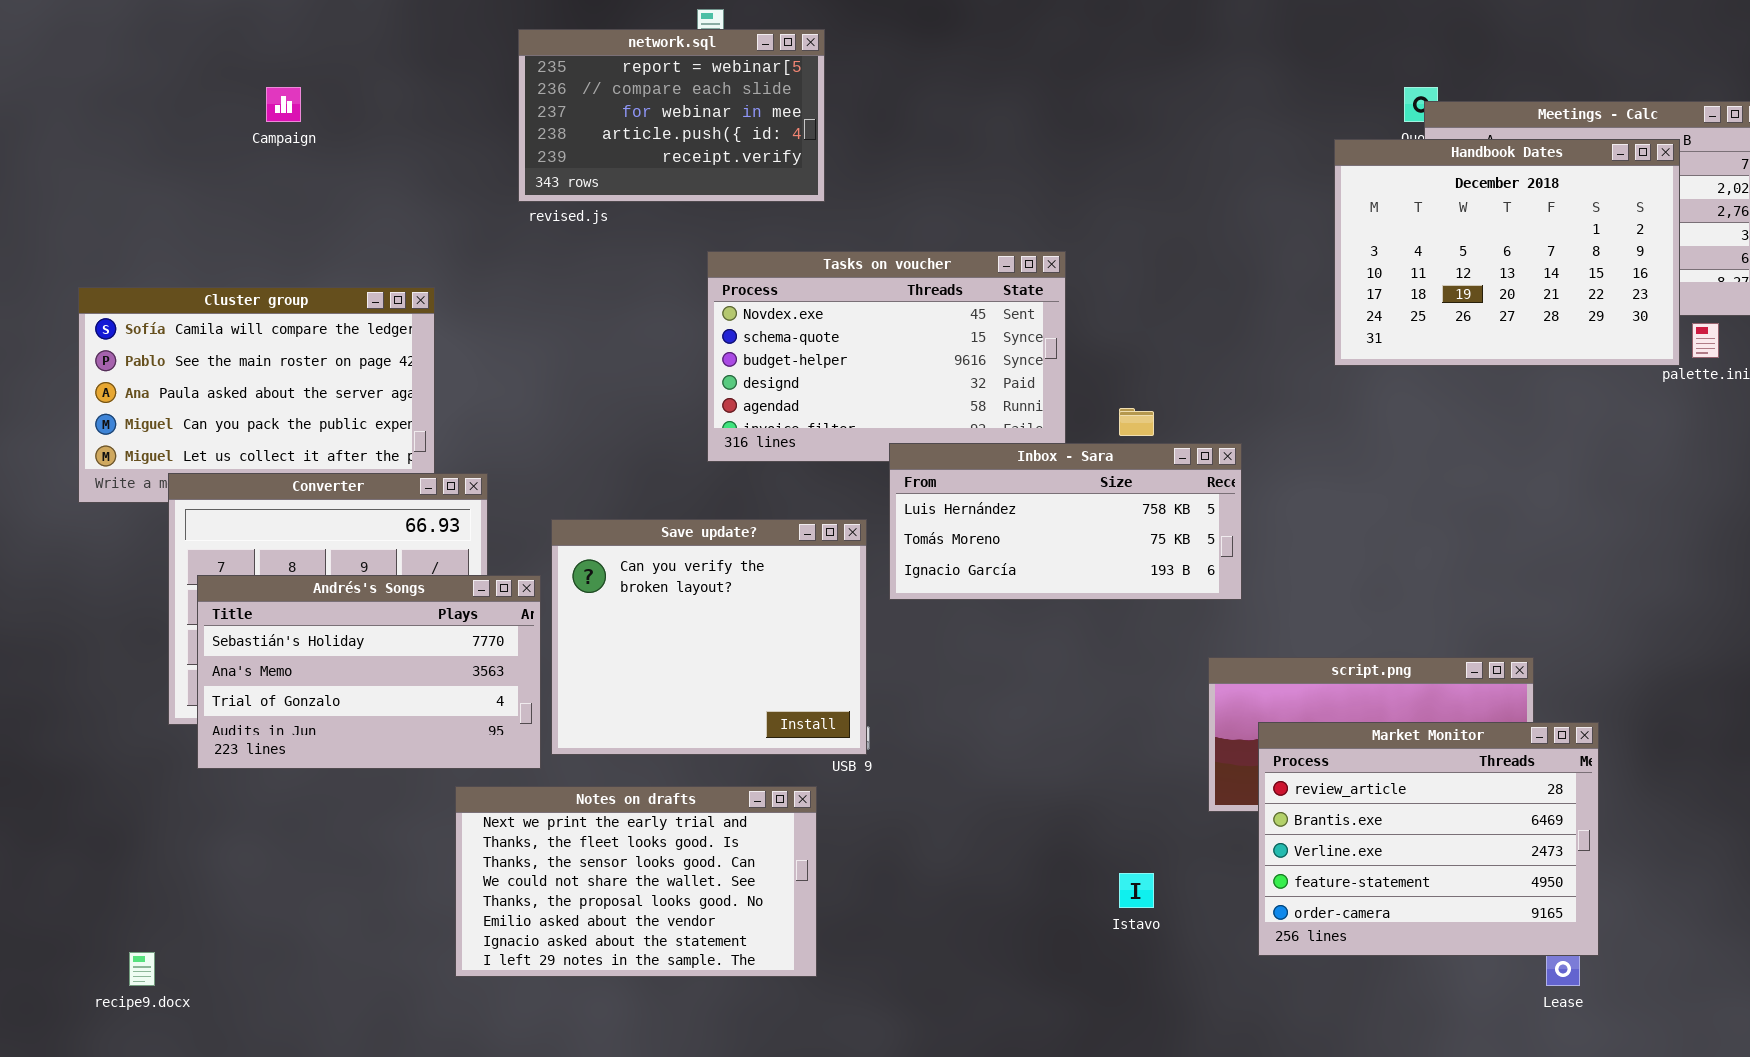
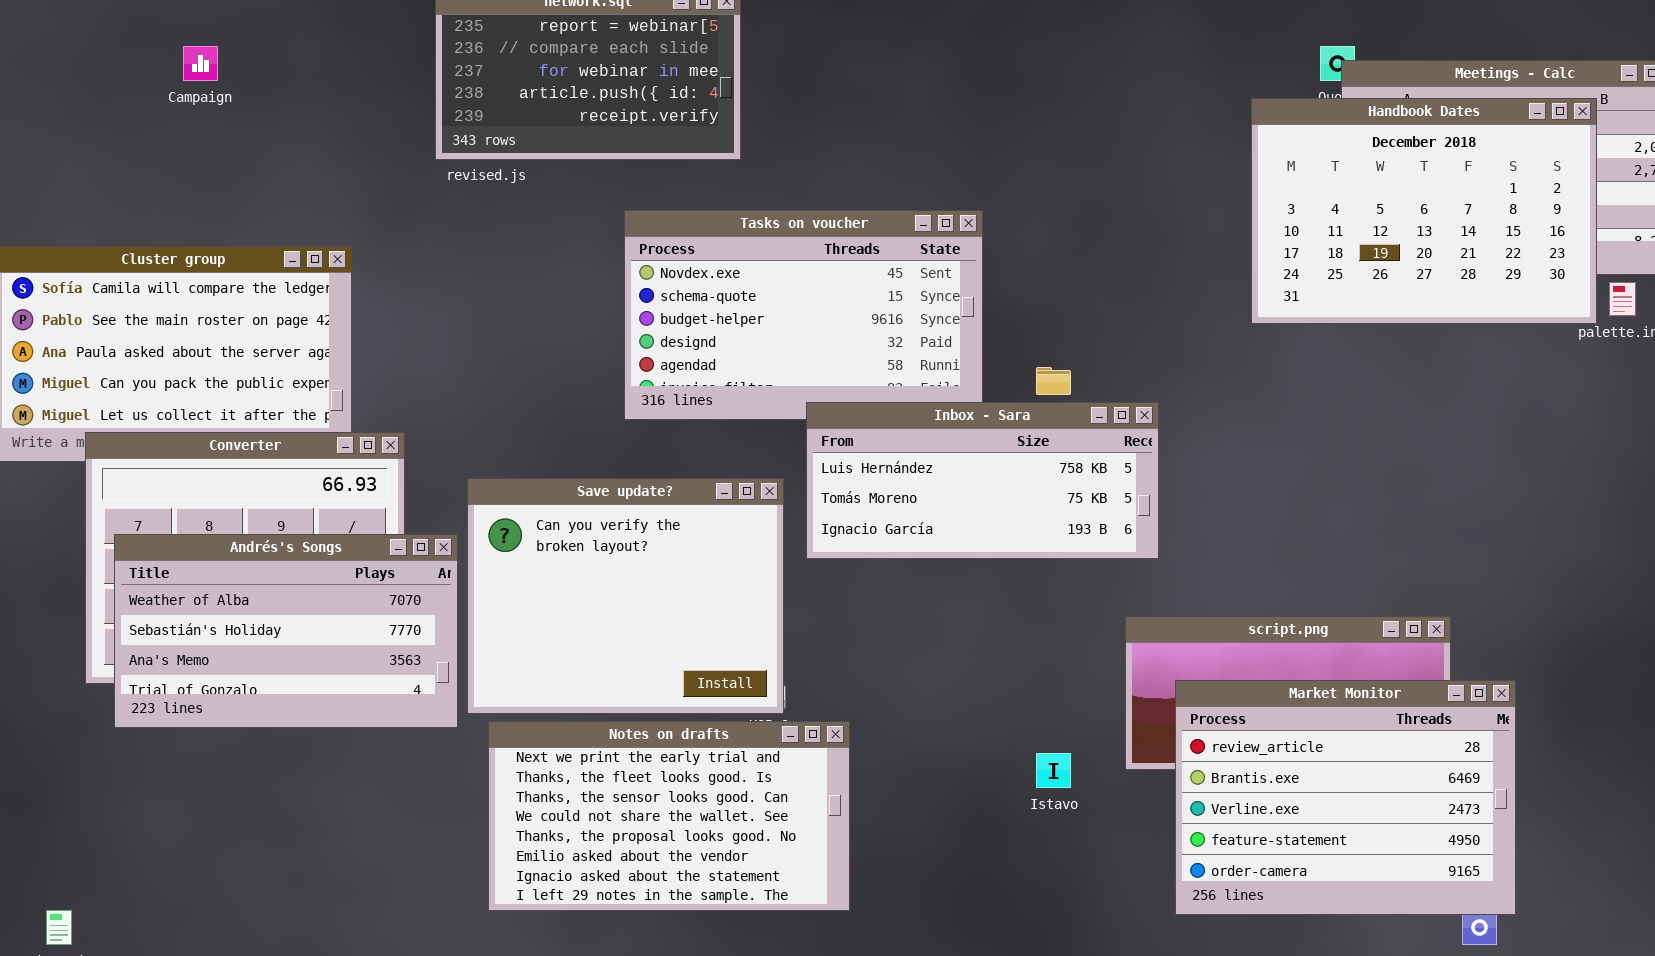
Andrés's Songs: [197,575,541,769] -> [114,534,458,728], scrolled up 1 row
Notes on drafts: [455,786,817,977] -> [488,721,850,911], moved
Istavo: [1119,873,1154,908] -> [1036,753,1071,788], moved

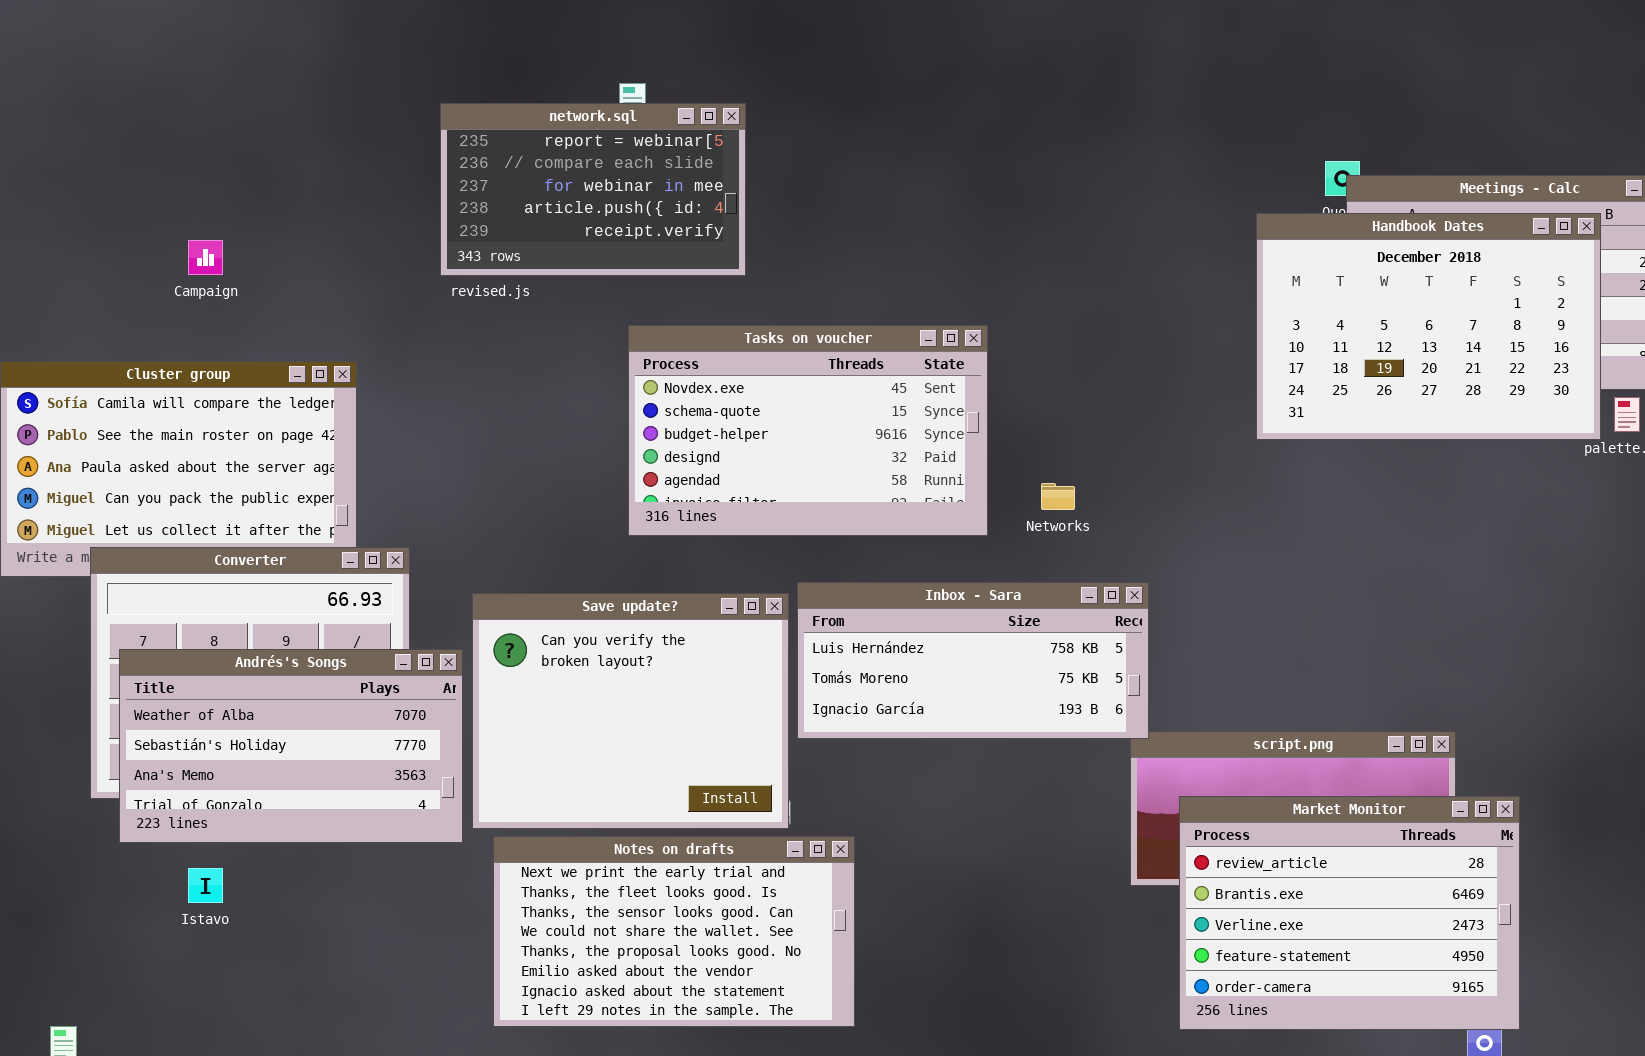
Campaign: [183,46,218,81] -> [188,240,223,275], moved
Inbox - Sara: [806,402,1159,559] -> [797,582,1149,739], moved
Istavo: [1036,753,1071,788] -> [188,868,223,903], moved

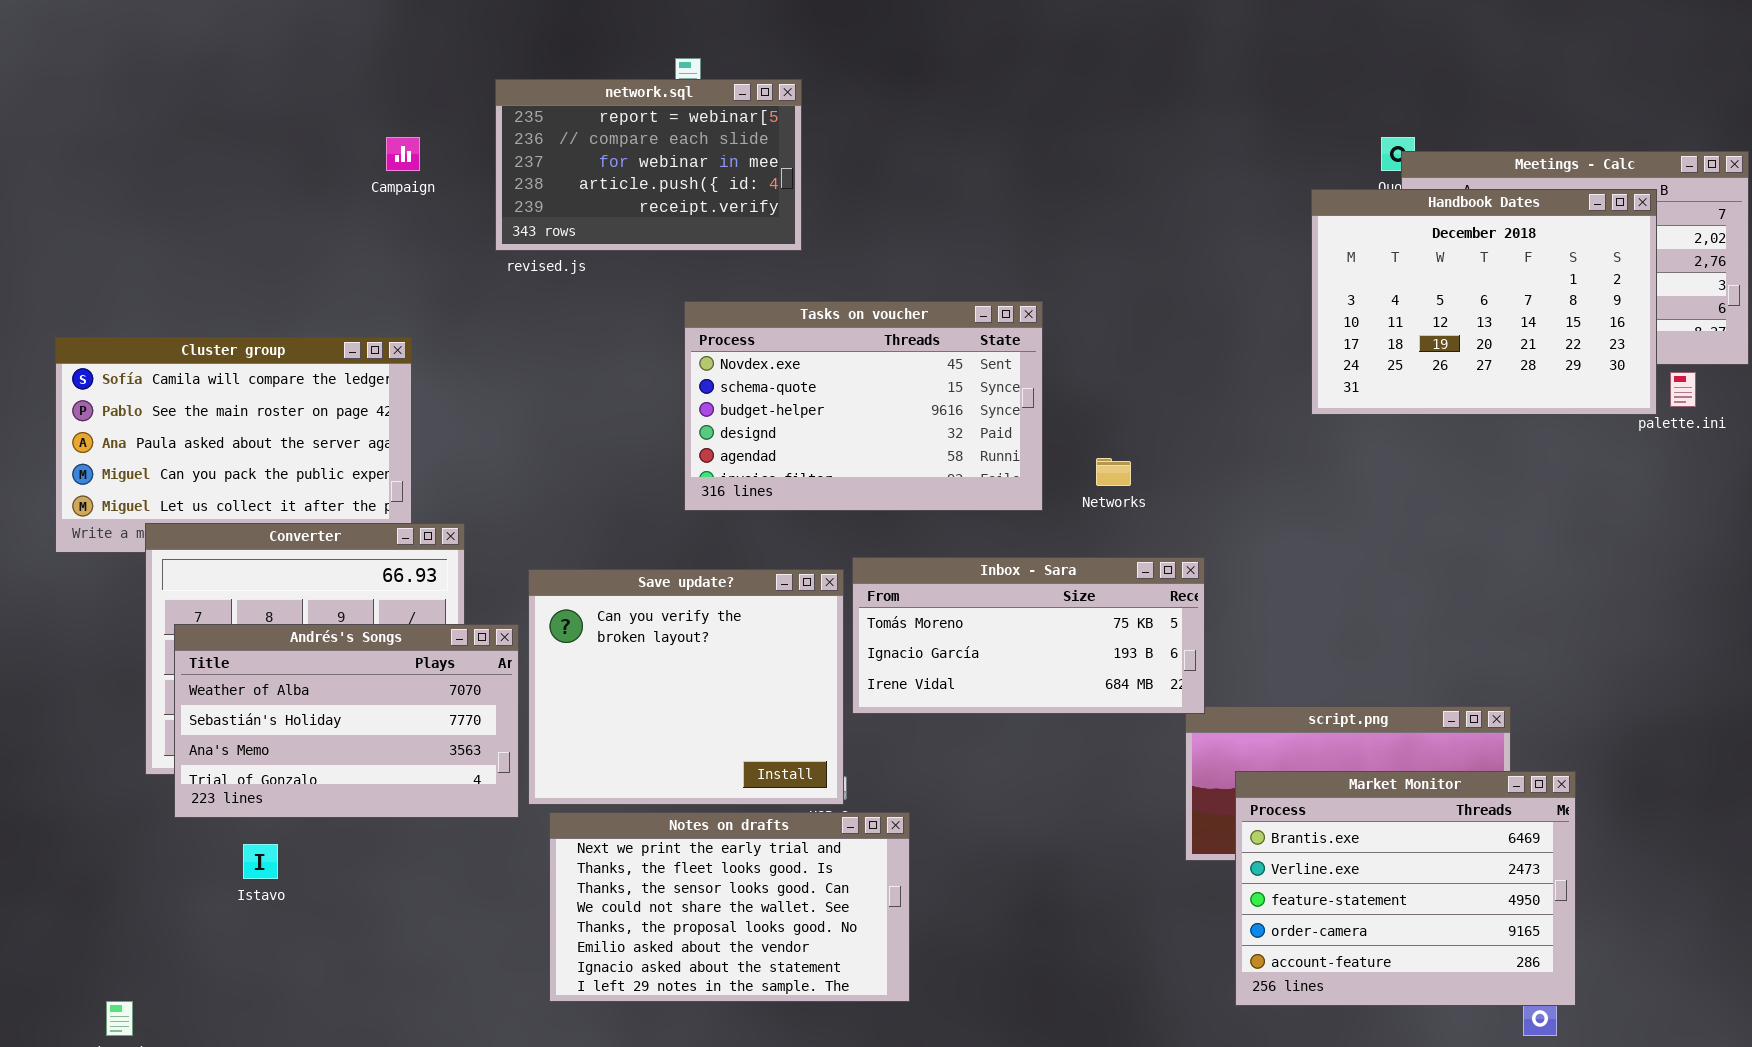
Campaign: [188,240,223,275] -> [386,137,420,171], moved
Inbox - Sara: [797,582,1149,739] -> [852,557,1205,714], scrolled down 1 row
Market Monitor: [1179,796,1520,1030] -> [1235,771,1576,1006], scrolled down 1 row

